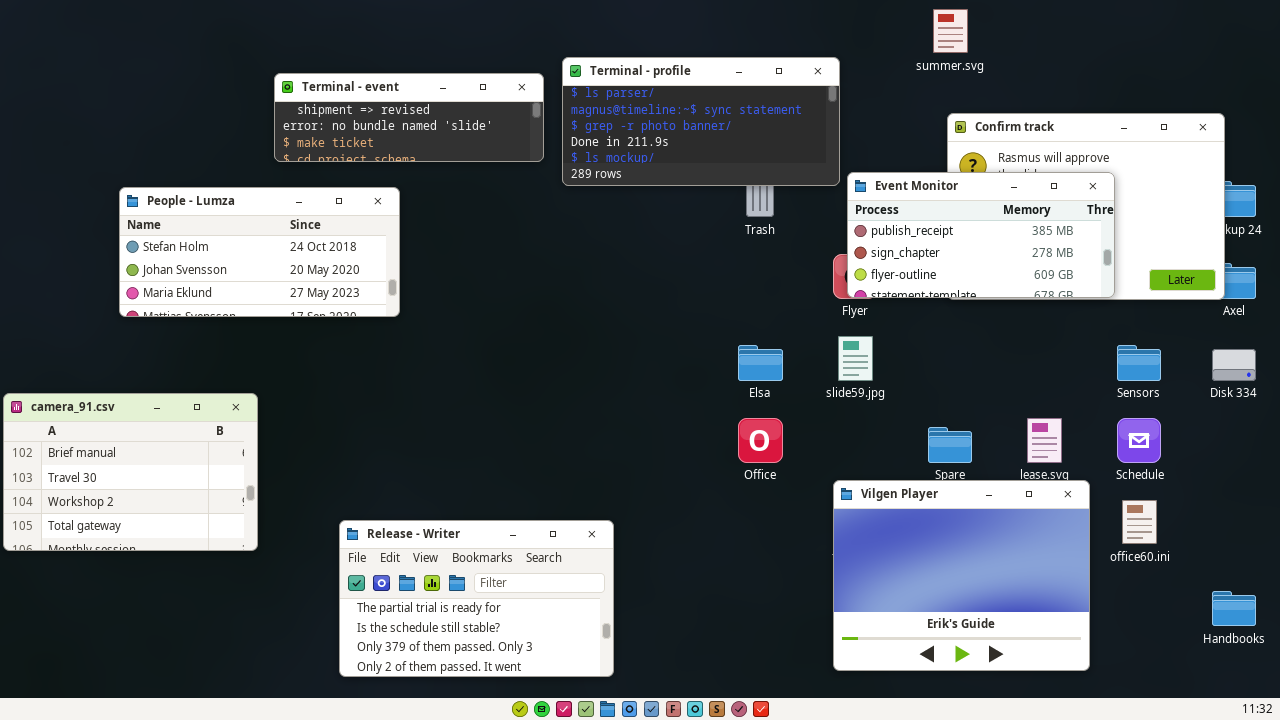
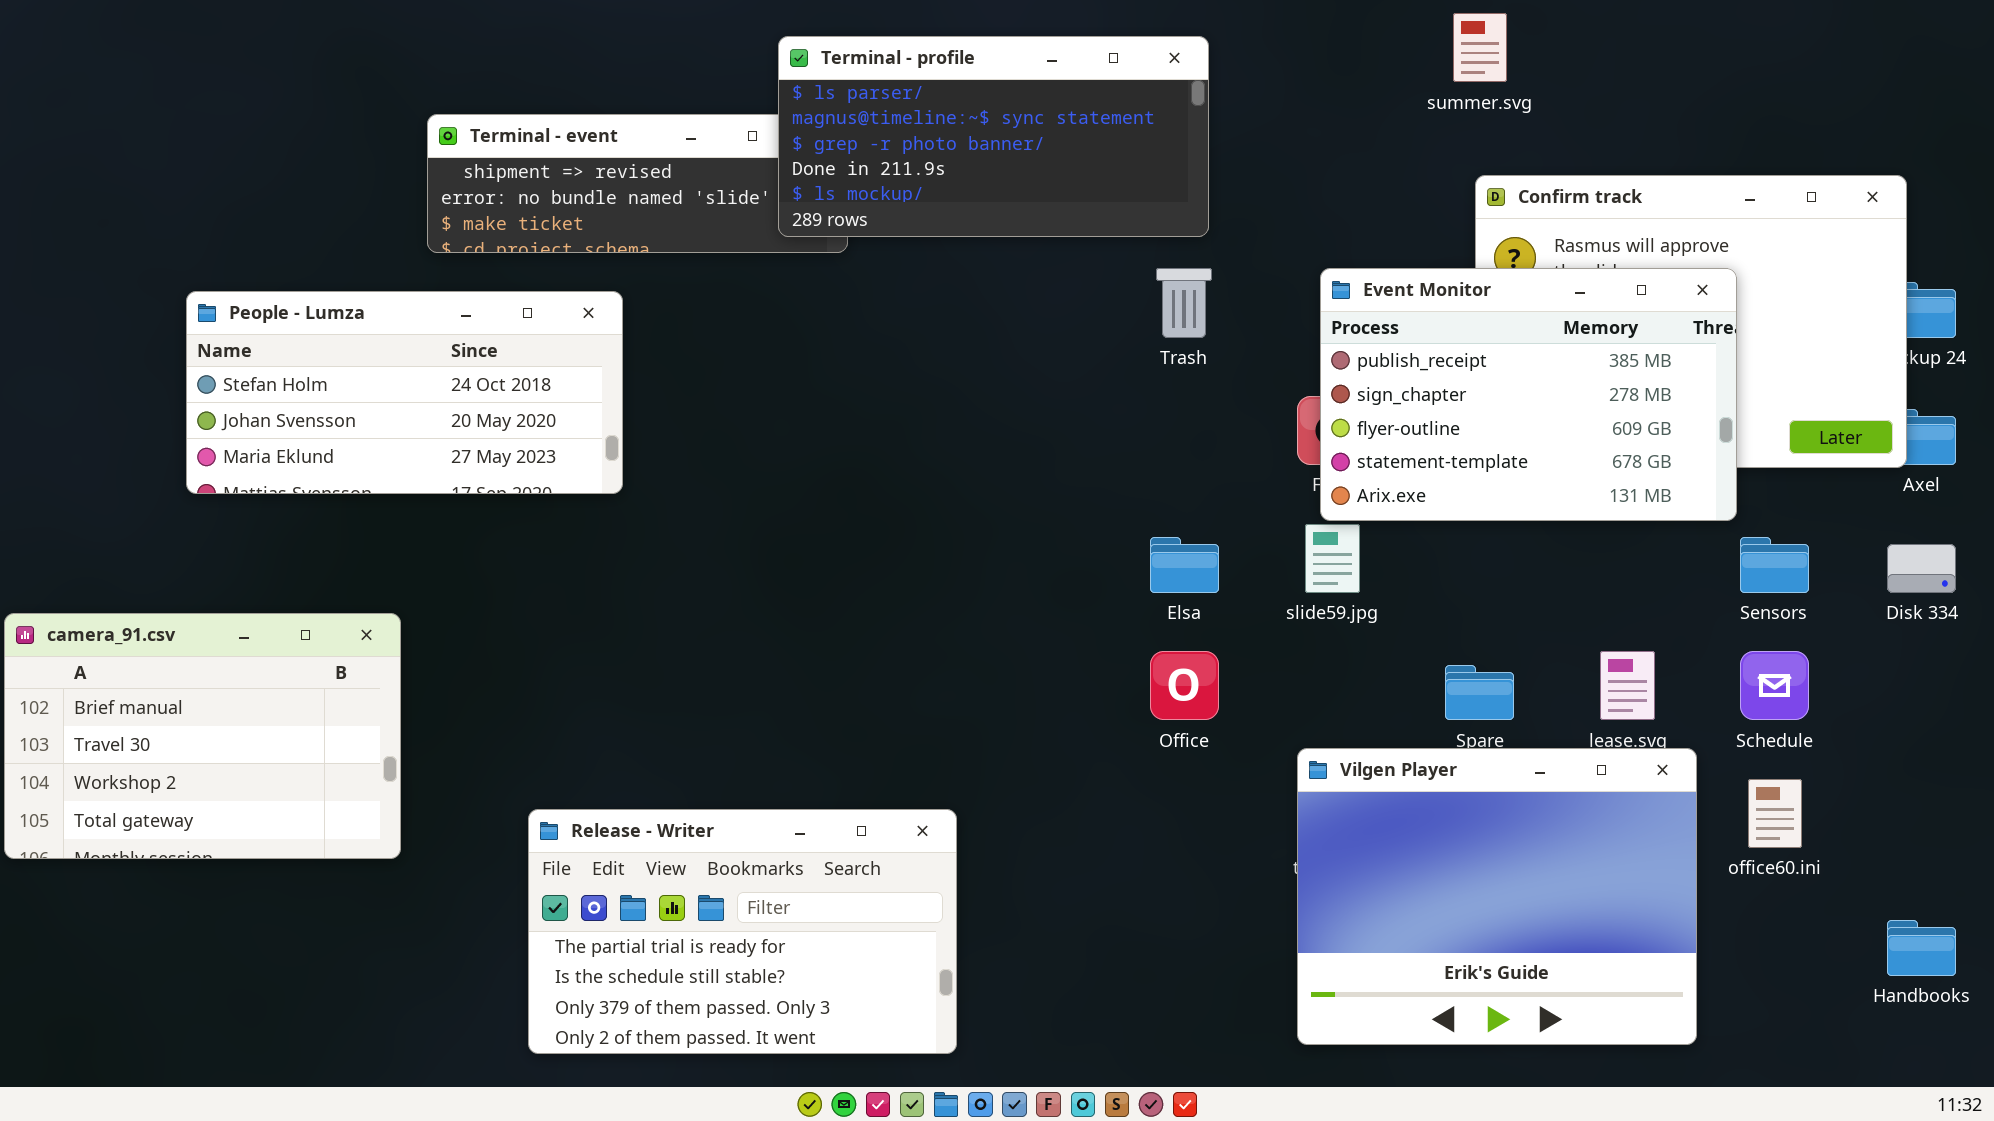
Terminal - profile: [562,57,840,186] -> [778,36,1209,237], moved
Event Monitor: [847,172,1115,298] -> [1320,268,1737,521], resized

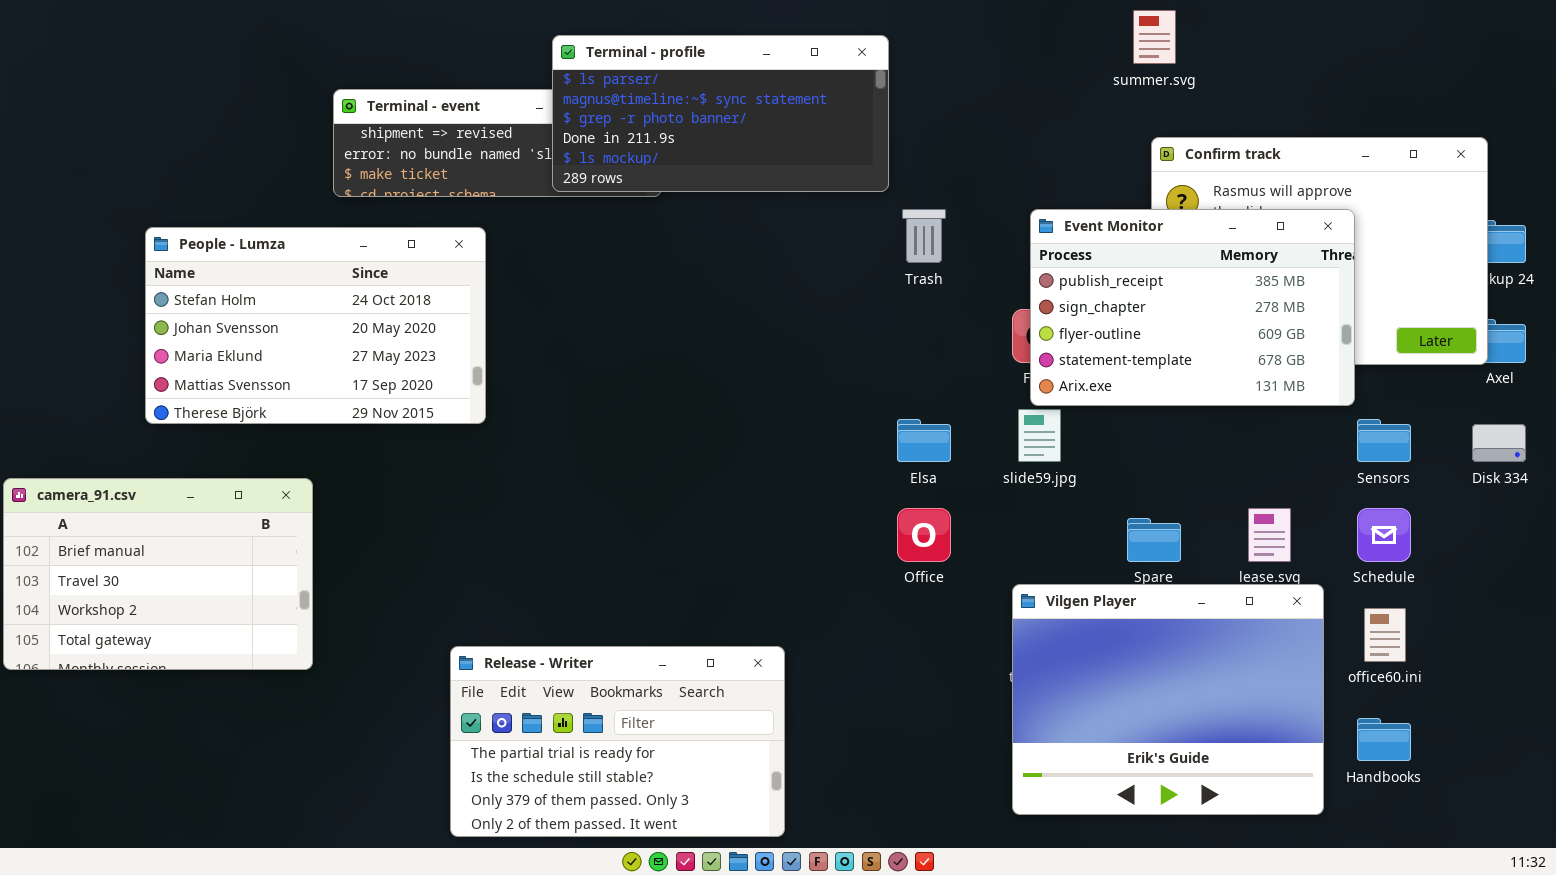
Terminal - profile: [778,36,1209,237] -> [552,35,889,192], moved
People - Lumza: [186,291,623,494] -> [145,227,486,424], resized
Release - Writer: [528,809,957,1054] -> [450,646,785,837], moved
Handbooks: [1887,920,1956,976] -> [1357,718,1411,761], moved

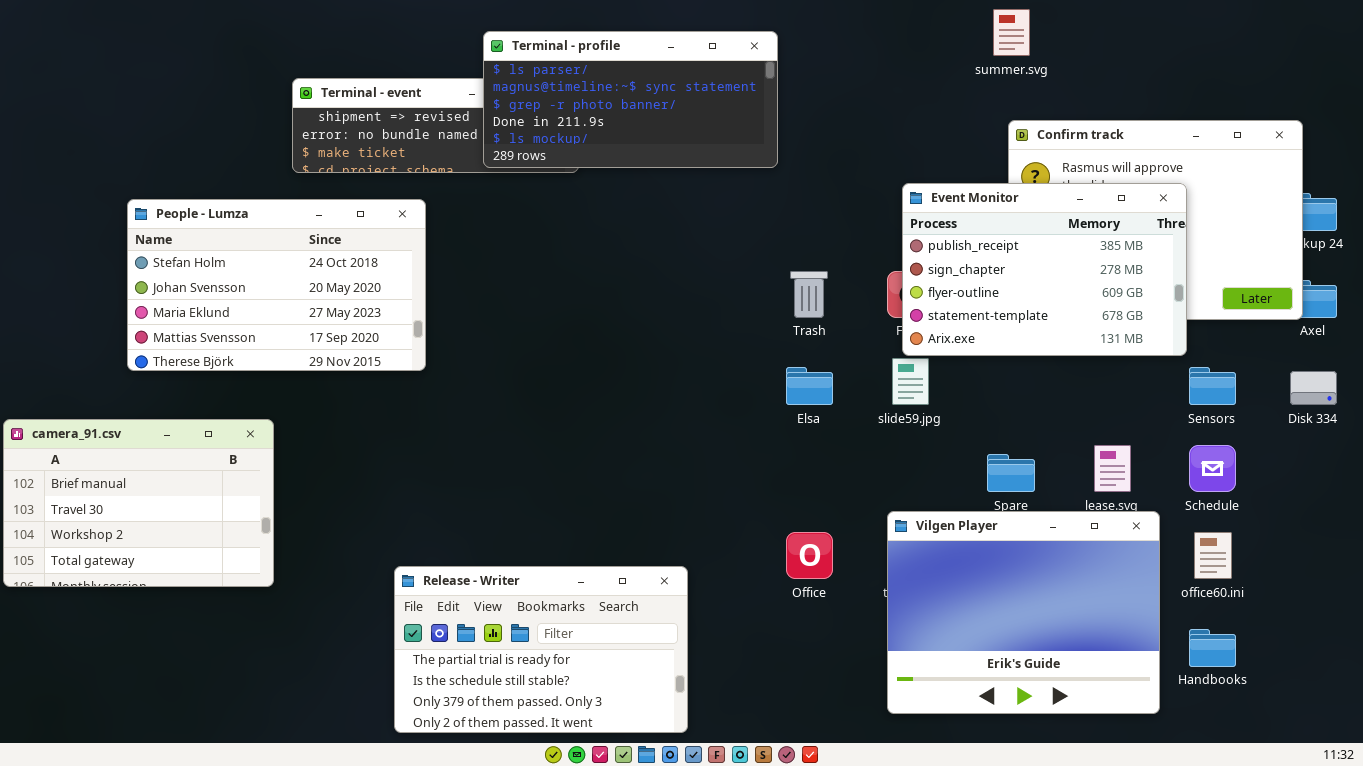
Trash: [902,209,946,263] -> [790,271,828,318], moved
Office: [897,508,951,562] -> [786,532,833,579], moved

